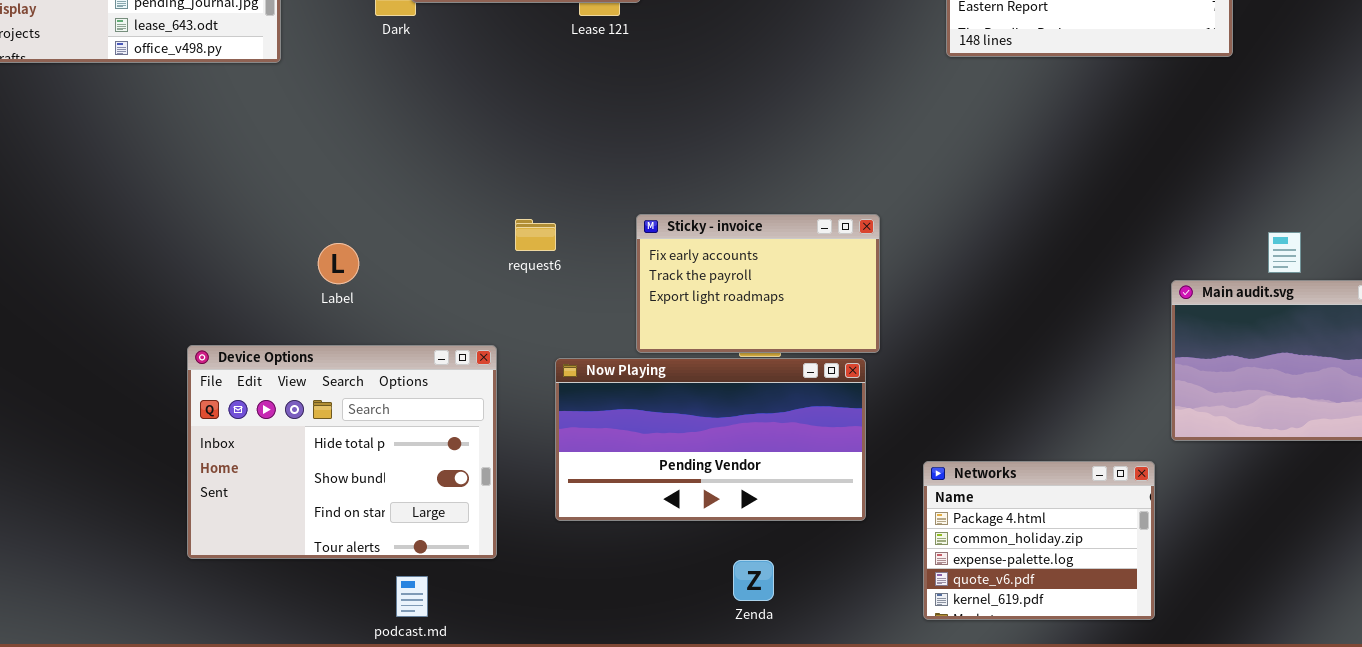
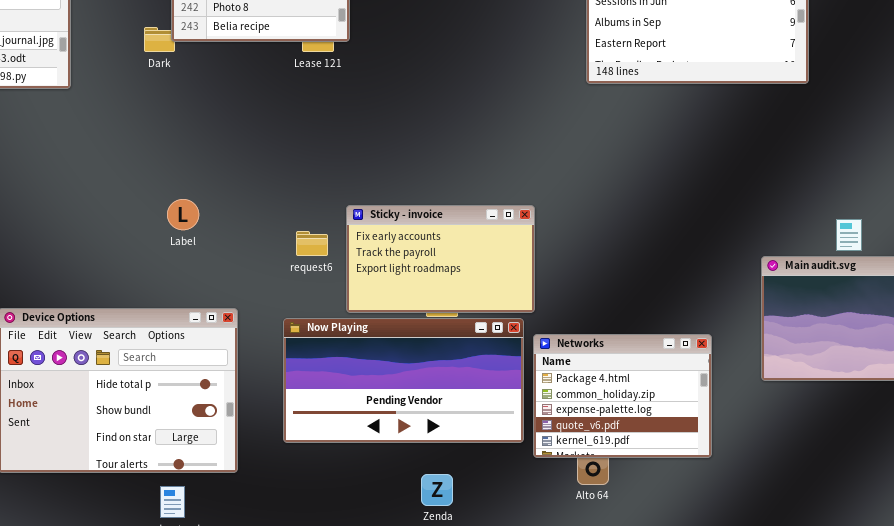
request6: [515,219,556,251] -> [296,231,328,256], moved
Label: [318,243,359,284] -> [167,199,199,230], moved
Networks: [923,461,1155,620] -> [533,334,712,458], moved

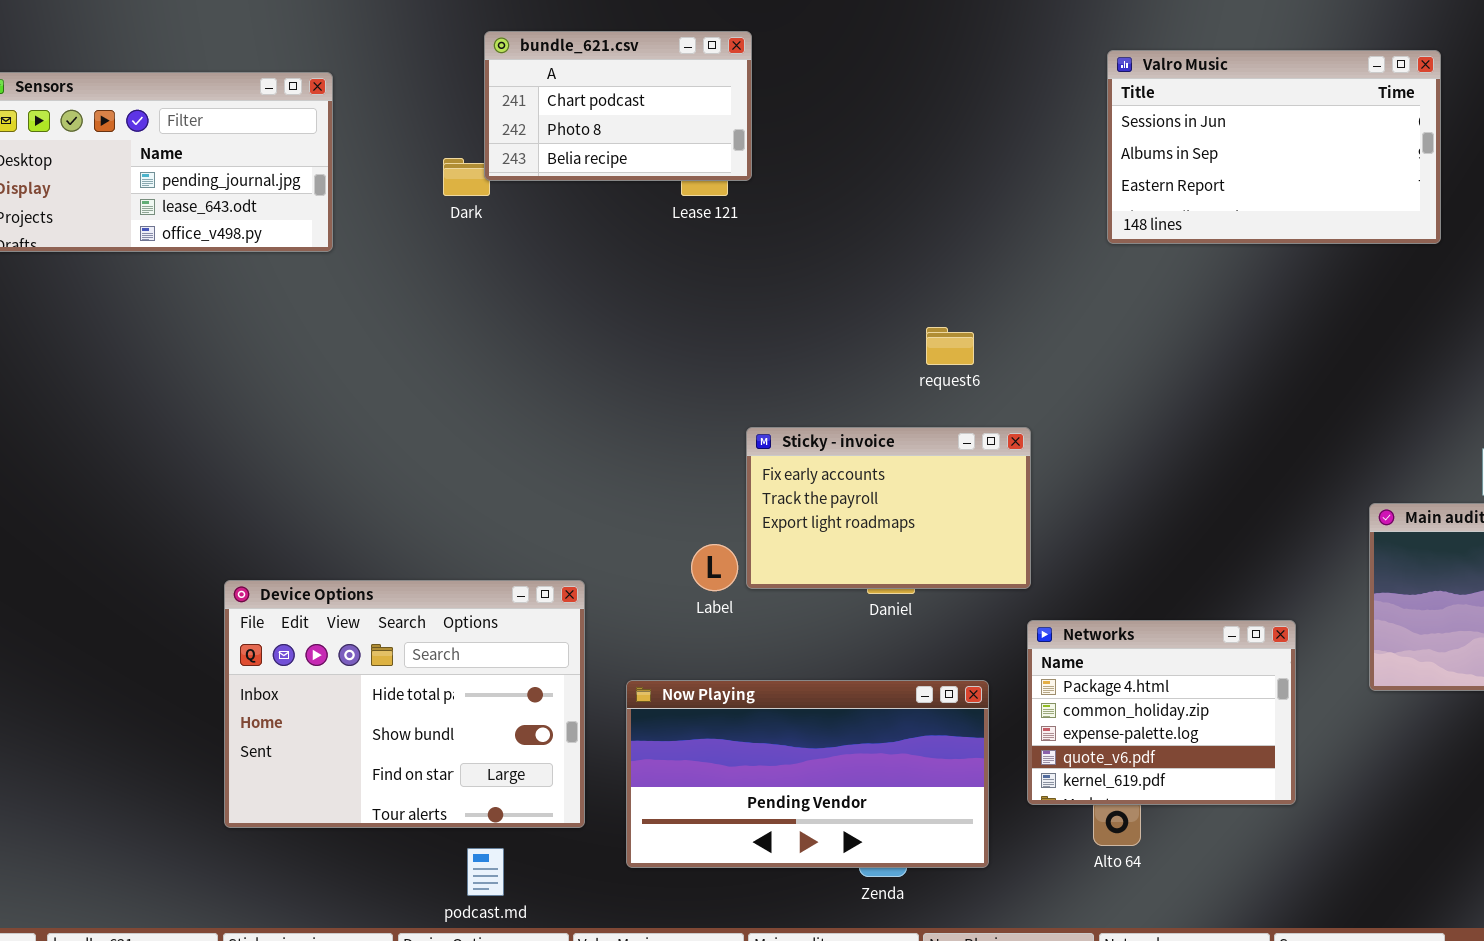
Label: [167,199,199,230] -> [691,544,738,591], moved
request6: [296,231,328,256] -> [926,327,974,365], moved
Now Playing: [283,318,524,443] -> [626,680,989,868], moved

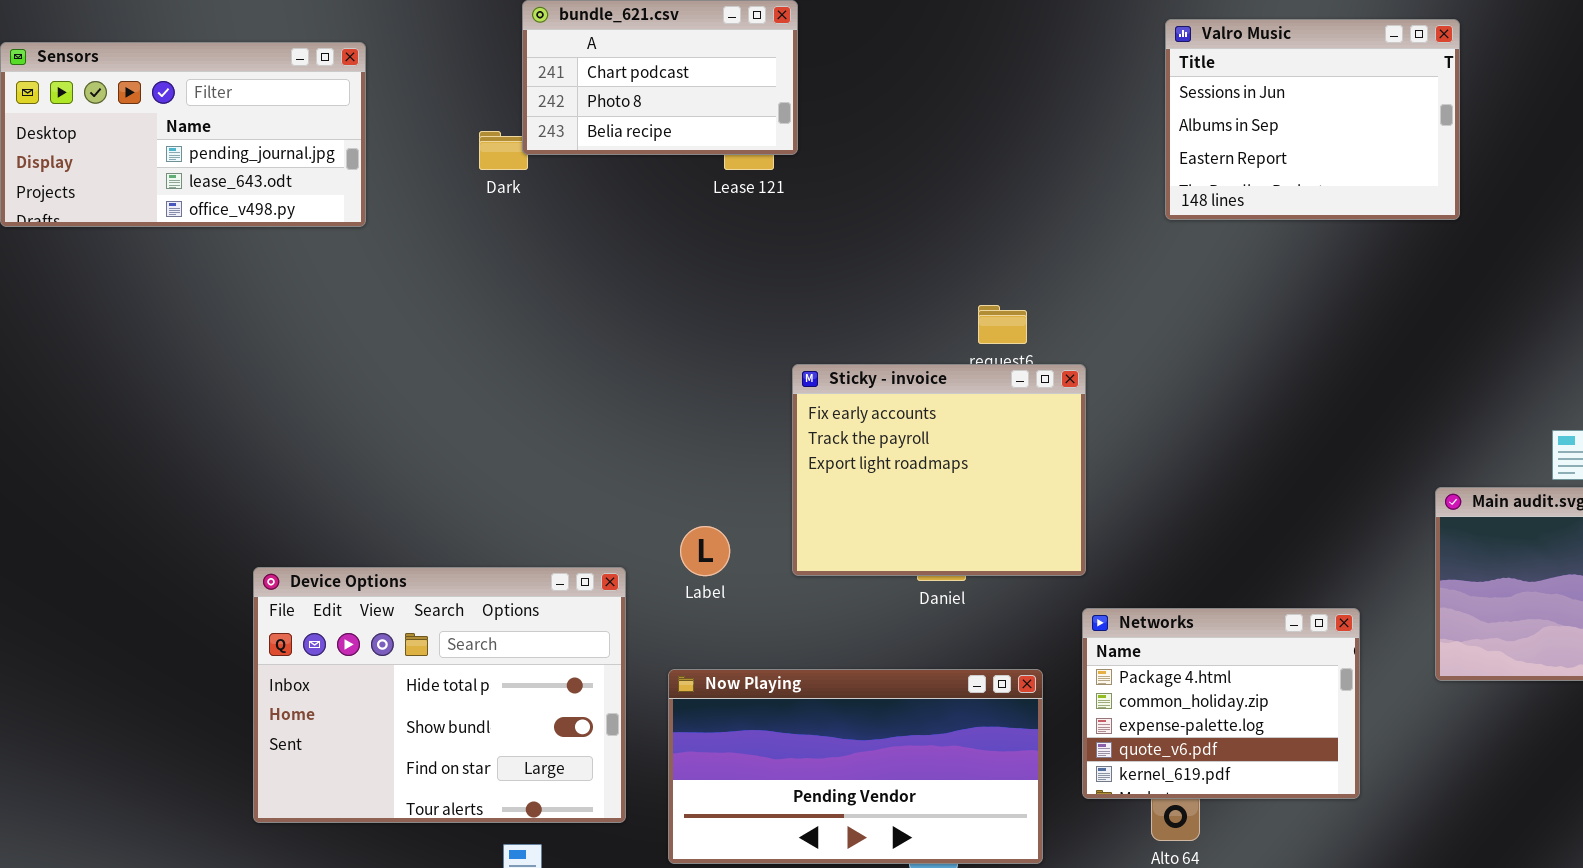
Valro Music: [1107,50,1441,244] -> [1165,19,1460,220], resized
Sticky - invoice: [746,427,1031,589] -> [792,364,1086,576], resized
Label: [691,544,738,591] -> [680,526,730,576], moved

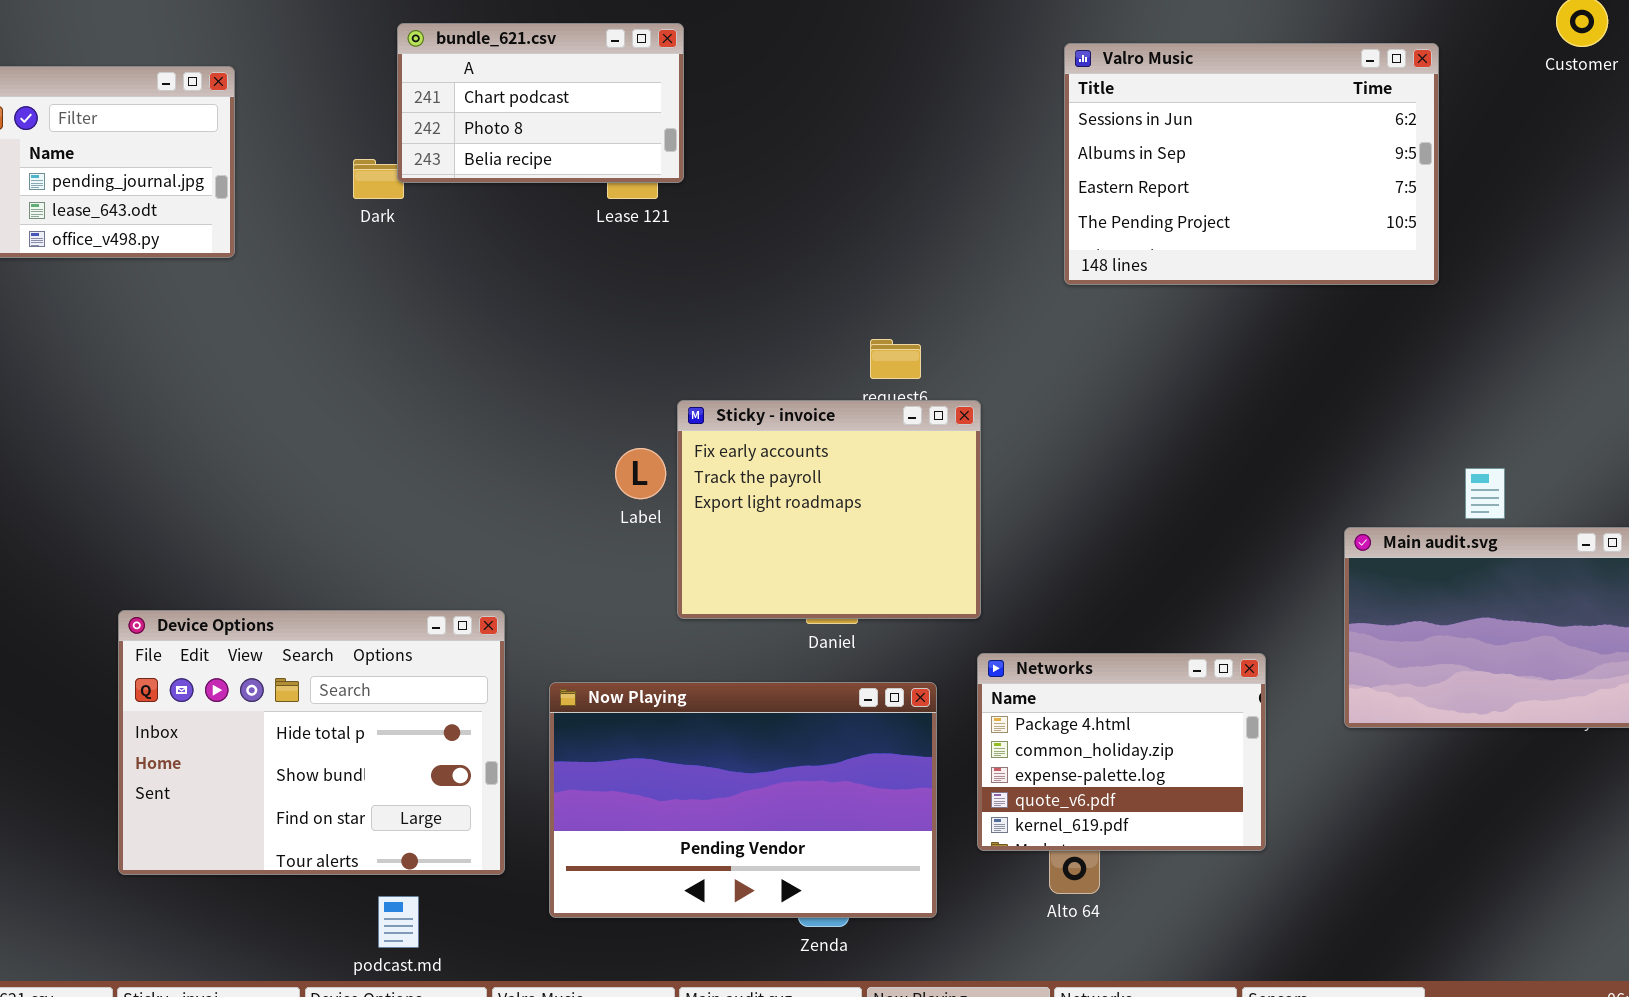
Valro Music: [1165,19,1460,220] -> [1064,43,1439,285], resized
Label: [680,526,730,576] -> [615,448,666,499], moved
Now Playing: [668,669,1043,864] -> [549,682,937,918], resized

